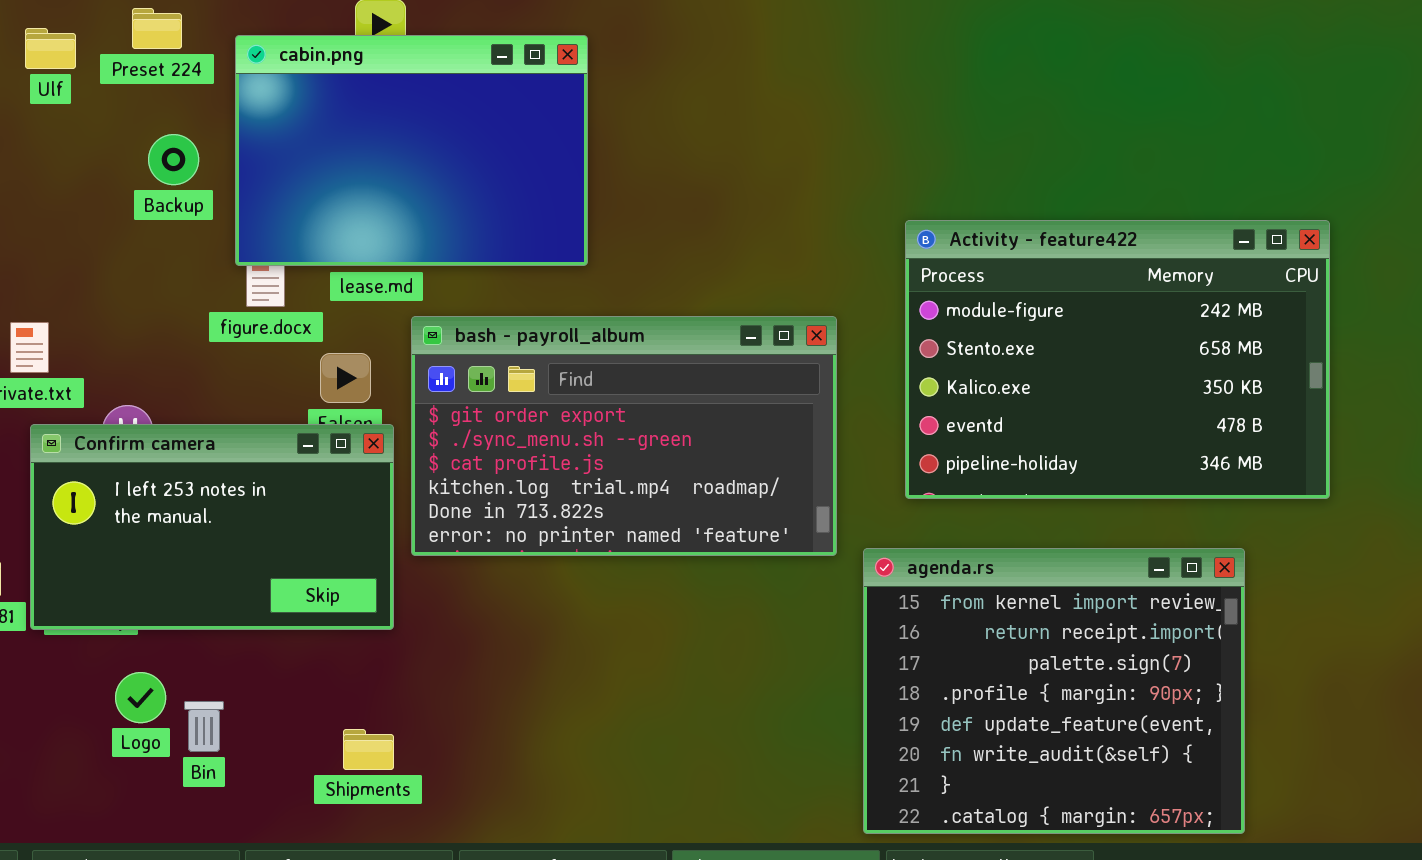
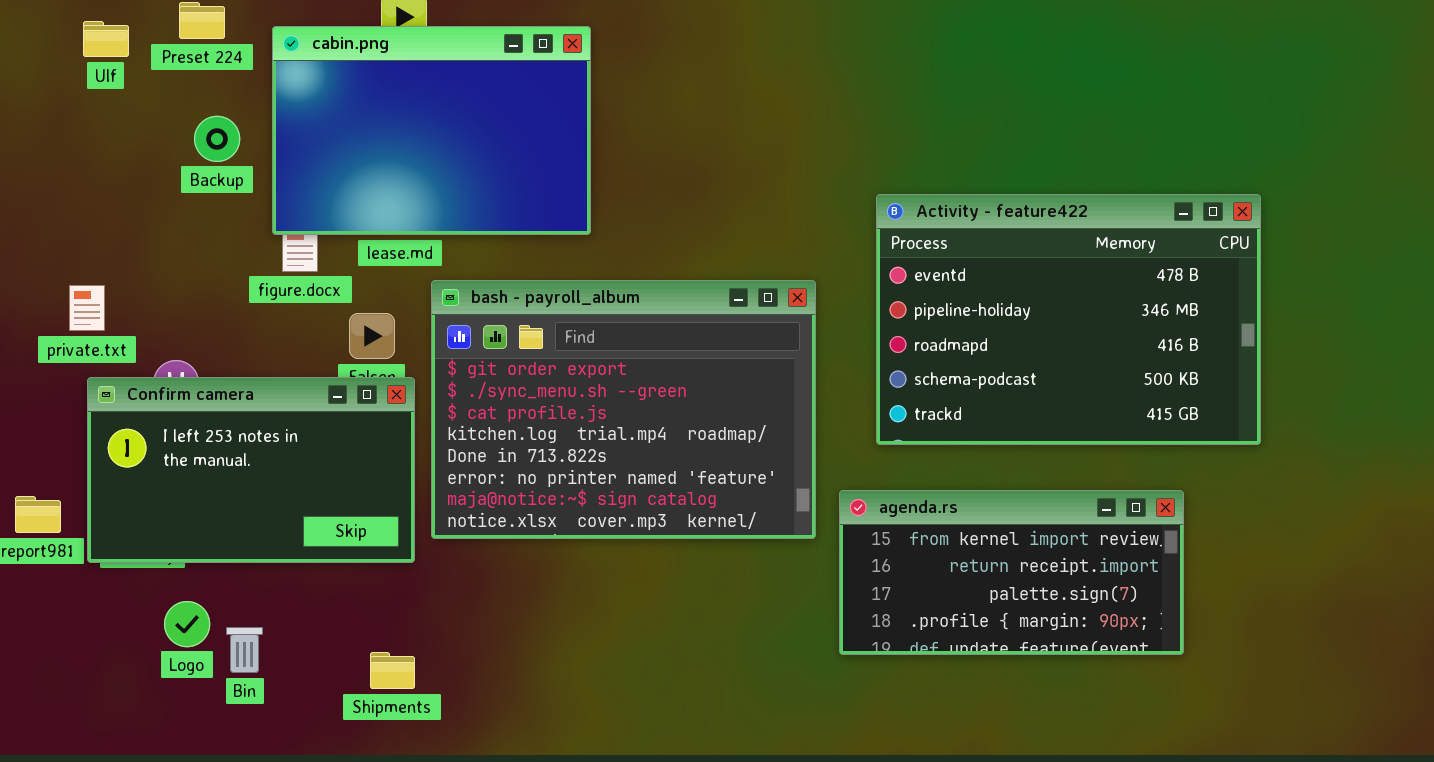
Activity - feature422: [905,220,1330,499] -> [876,194,1261,445], scrolled down 3 rows
bash - payroll_album: [411,316,837,556] -> [431,280,816,539], resized
agenda.rs: [863,548,1245,834] -> [839,490,1184,655], resized

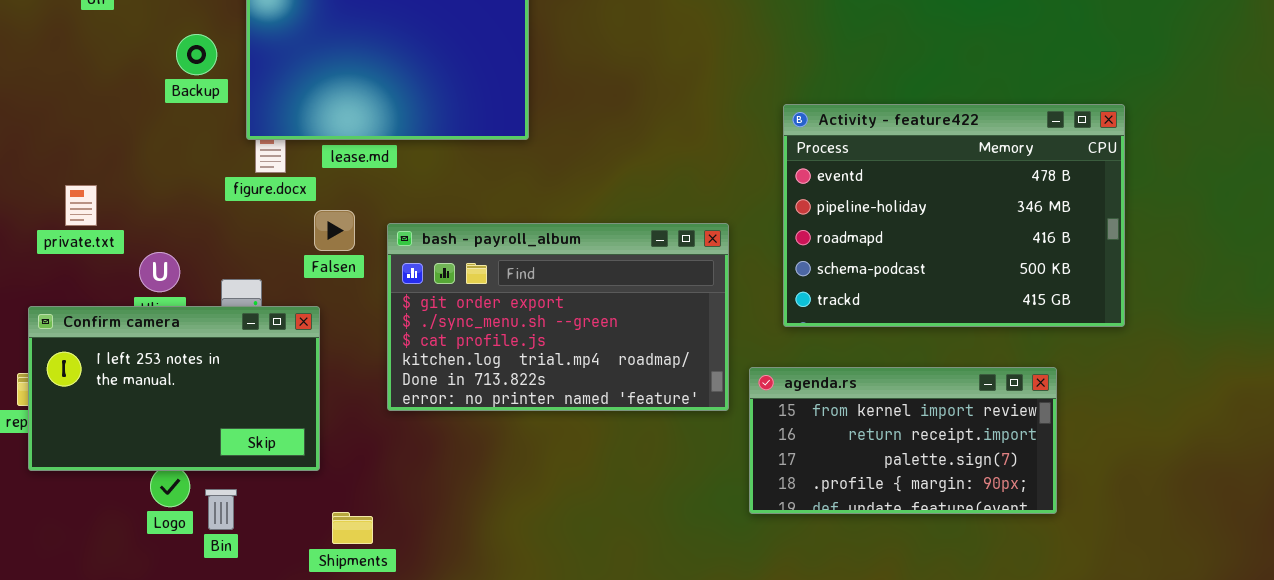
bash - payroll_album: [431,280,816,539] -> [387,223,729,411], resized
Confirm camera: [87,377,415,563] -> [28,306,320,471], moved

